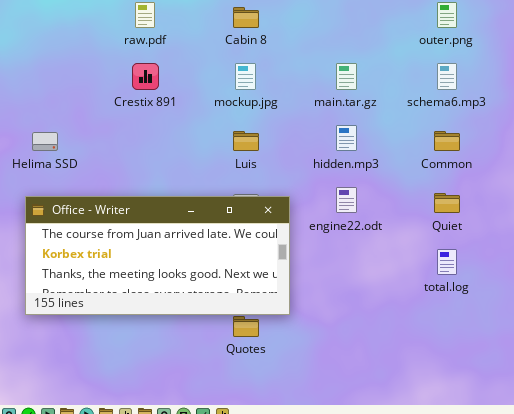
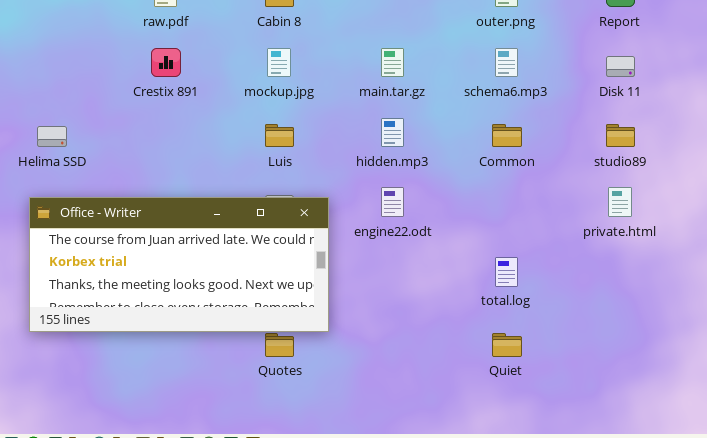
Quiet: [434,193,460,213] -> [492,333,522,357], moved

